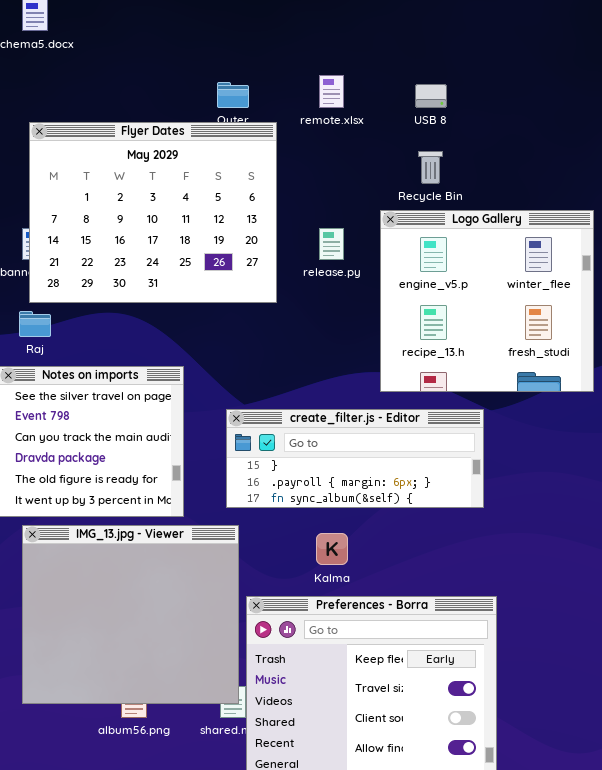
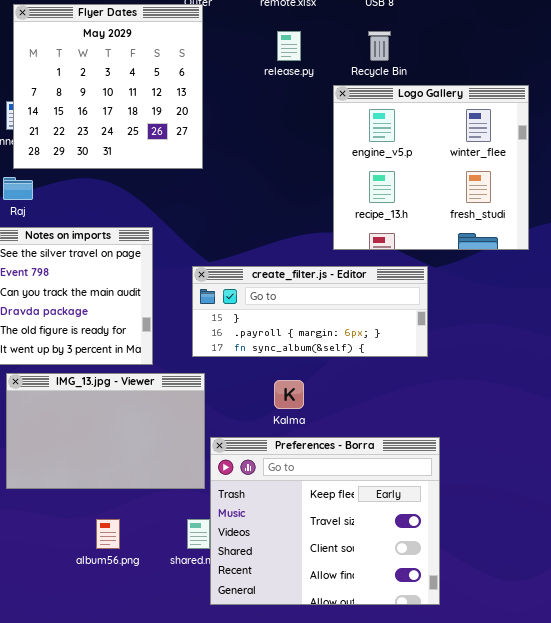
Flyer Dates: [29,122,277,303] -> [13,4,203,169], resized
release.py: [319,228,344,260] -> [277,31,301,61], moved
IMG_13.jpg - Viewer: [22,525,239,704] -> [6,373,205,489], resized

